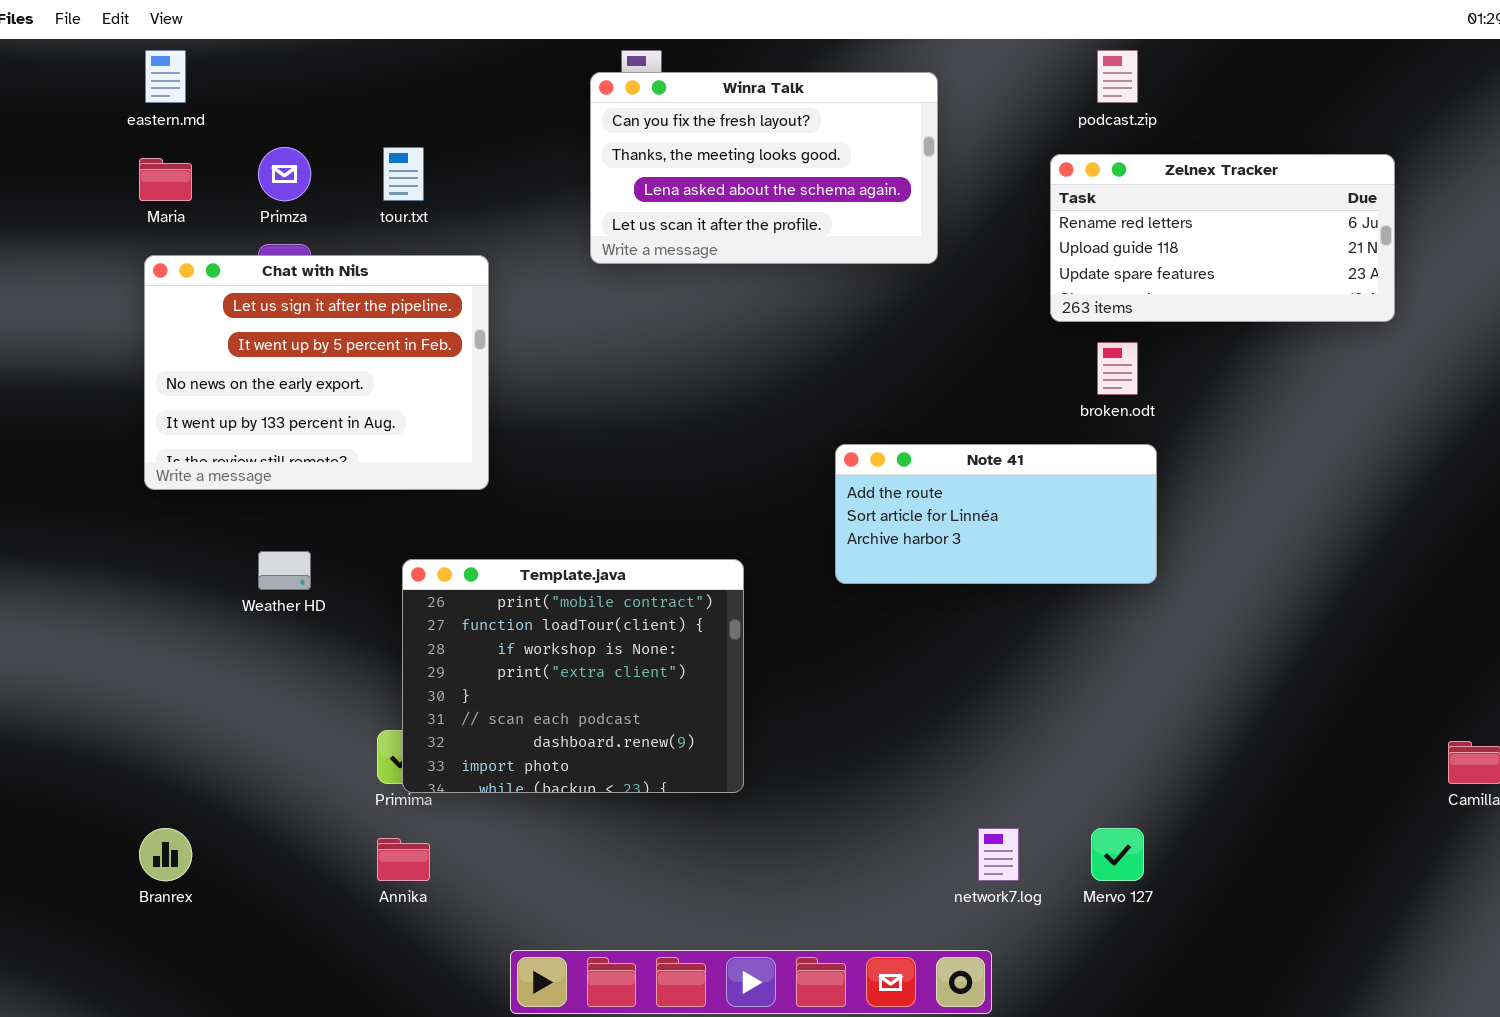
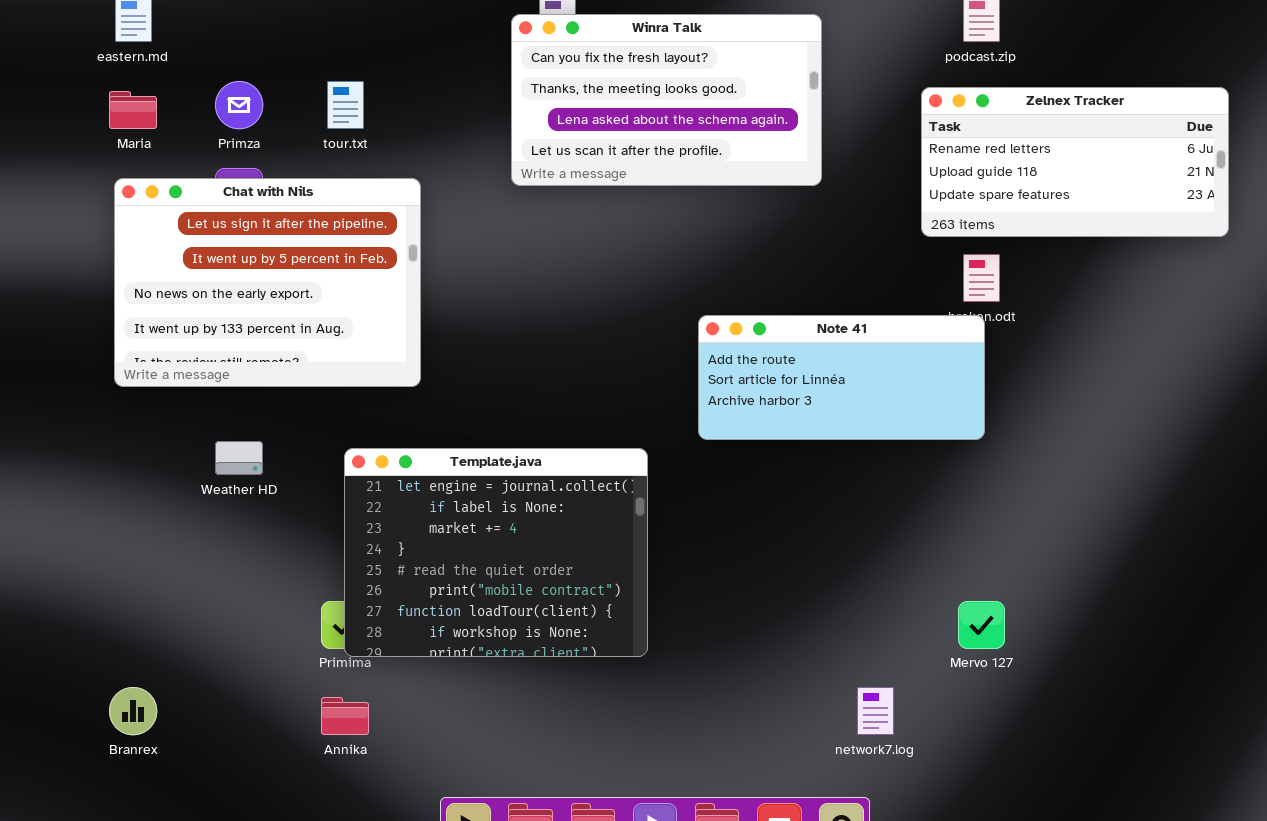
Note 41: [835,444,1157,584] -> [698,315,985,440], moved
Template.java: [402,559,744,793] -> [344,448,648,657], scrolled up 5 rows
Mervo 127: [1091,828,1144,881] -> [958,601,1005,649], moved

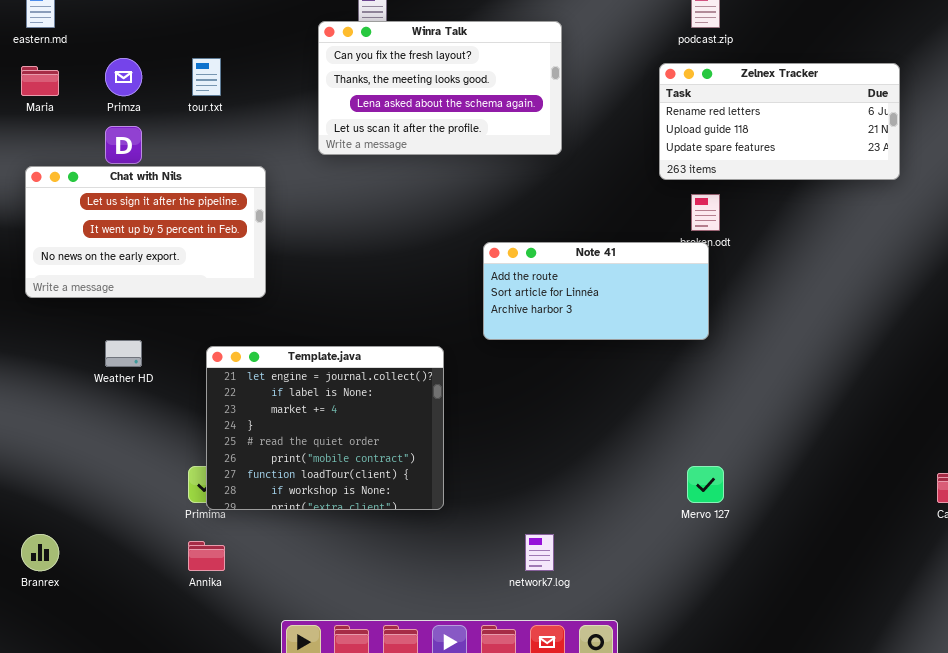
Winra Talk: [511,14,822,186] -> [318,21,562,155], moved
Chat with Nils: [114,178,421,387] -> [25,166,266,298], resized
network7.log: [857,687,894,735] -> [525,534,554,571], moved

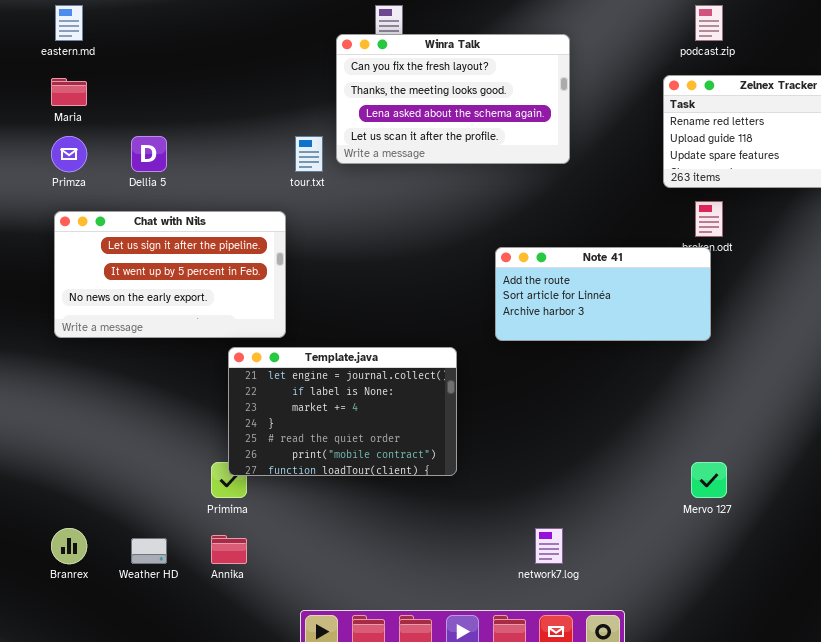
Primza: [105,58,142,96] -> [51,136,87,172], moved
tour.txt: [192,58,221,96] -> [295,136,323,172], moved
Chat with Nils: [25,166,266,298] -> [54,211,286,338], moved
Weather HD: [105,340,142,367] -> [131,538,167,564], moved
Template.java: [206,346,444,510] -> [228,347,457,476], resized

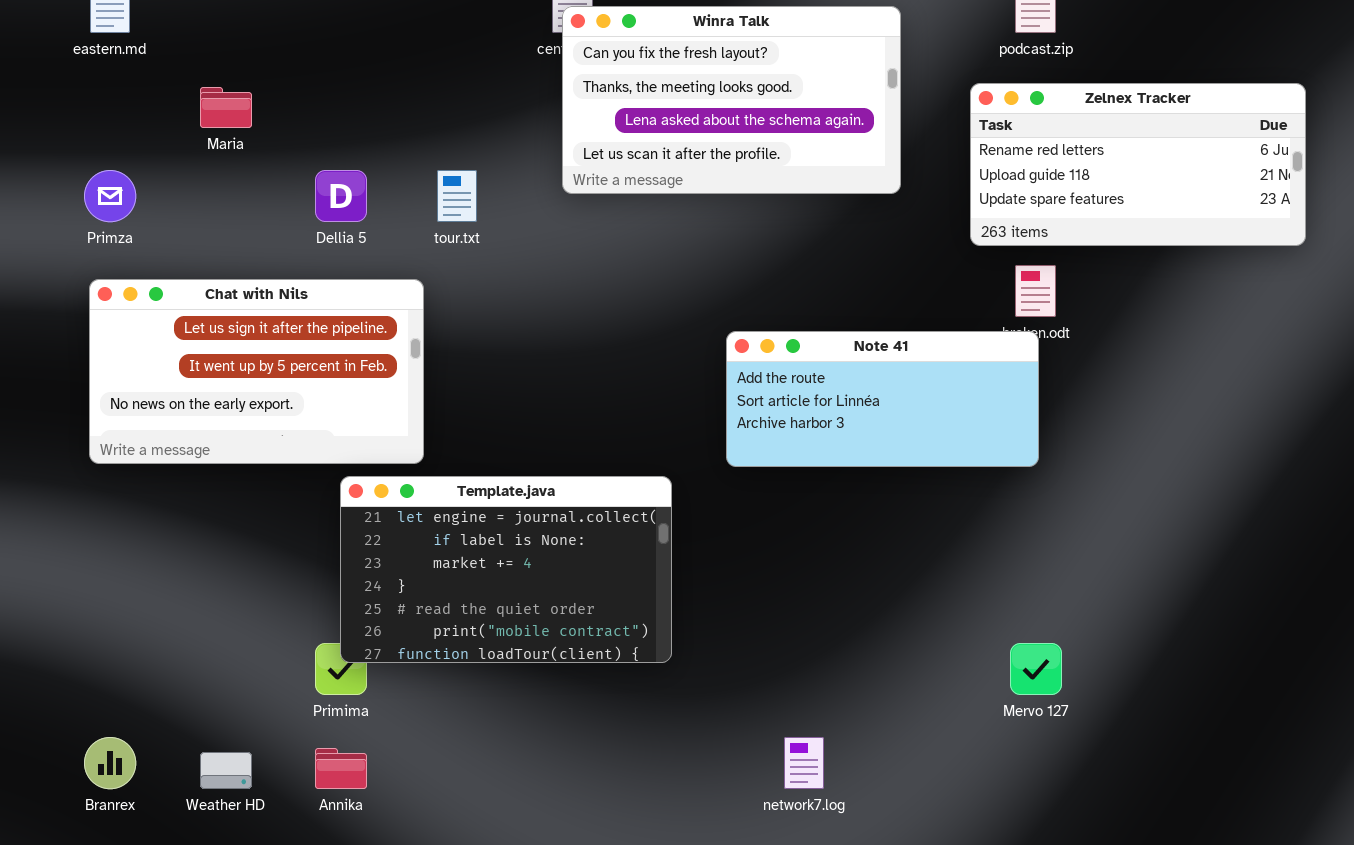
Winra Talk: [336,34,570,164] -> [562,6,901,194], moved
Maria: [51,78,87,106] -> [200,87,252,128], moved
Dellia 5: [131,136,167,172] -> [315,170,367,222], moved

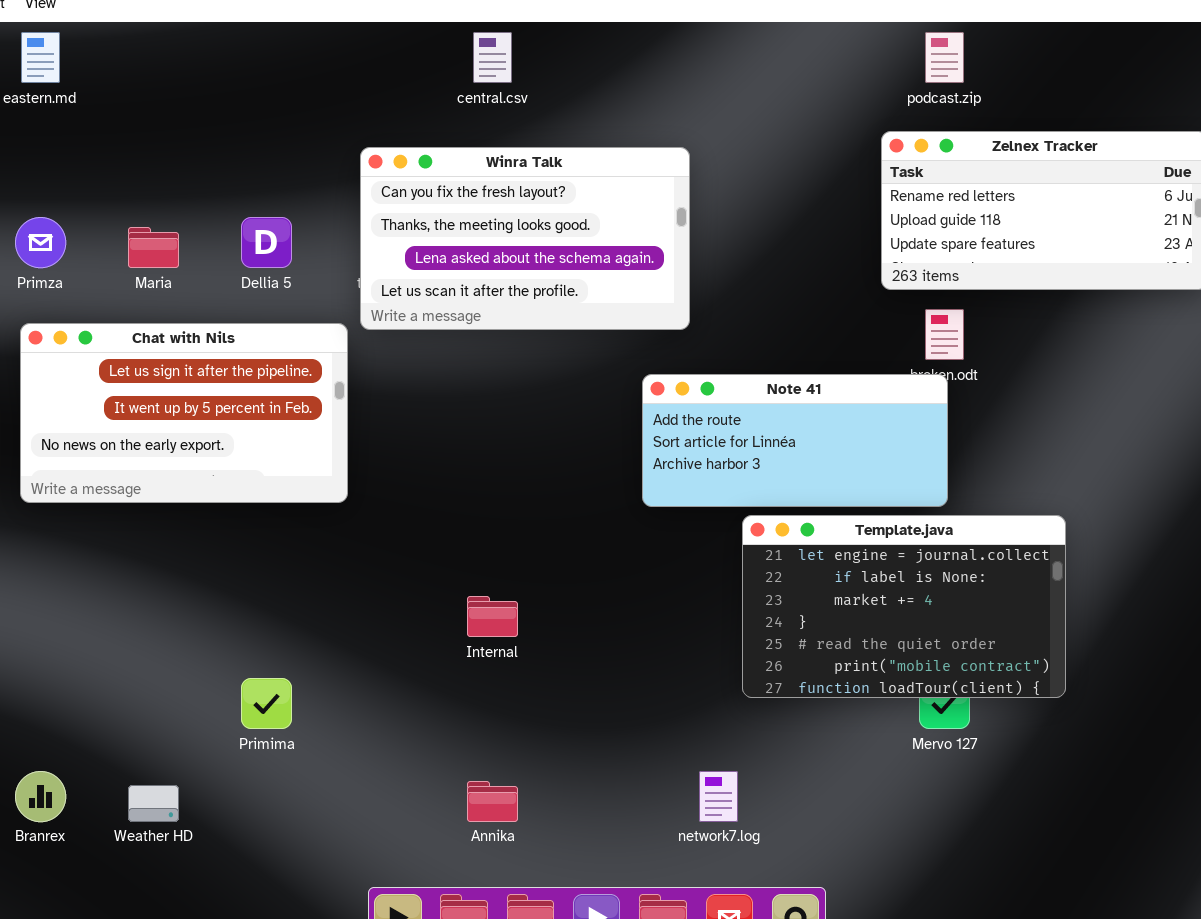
Winra Talk: [562,6,901,194] -> [360,147,690,330], moved
Maria: [200,87,252,128] -> [128,227,179,268], moved
Template.java: [340,476,672,663] -> [742,515,1066,698], moved
Annika: [315,748,367,789] -> [467,781,518,822], moved

